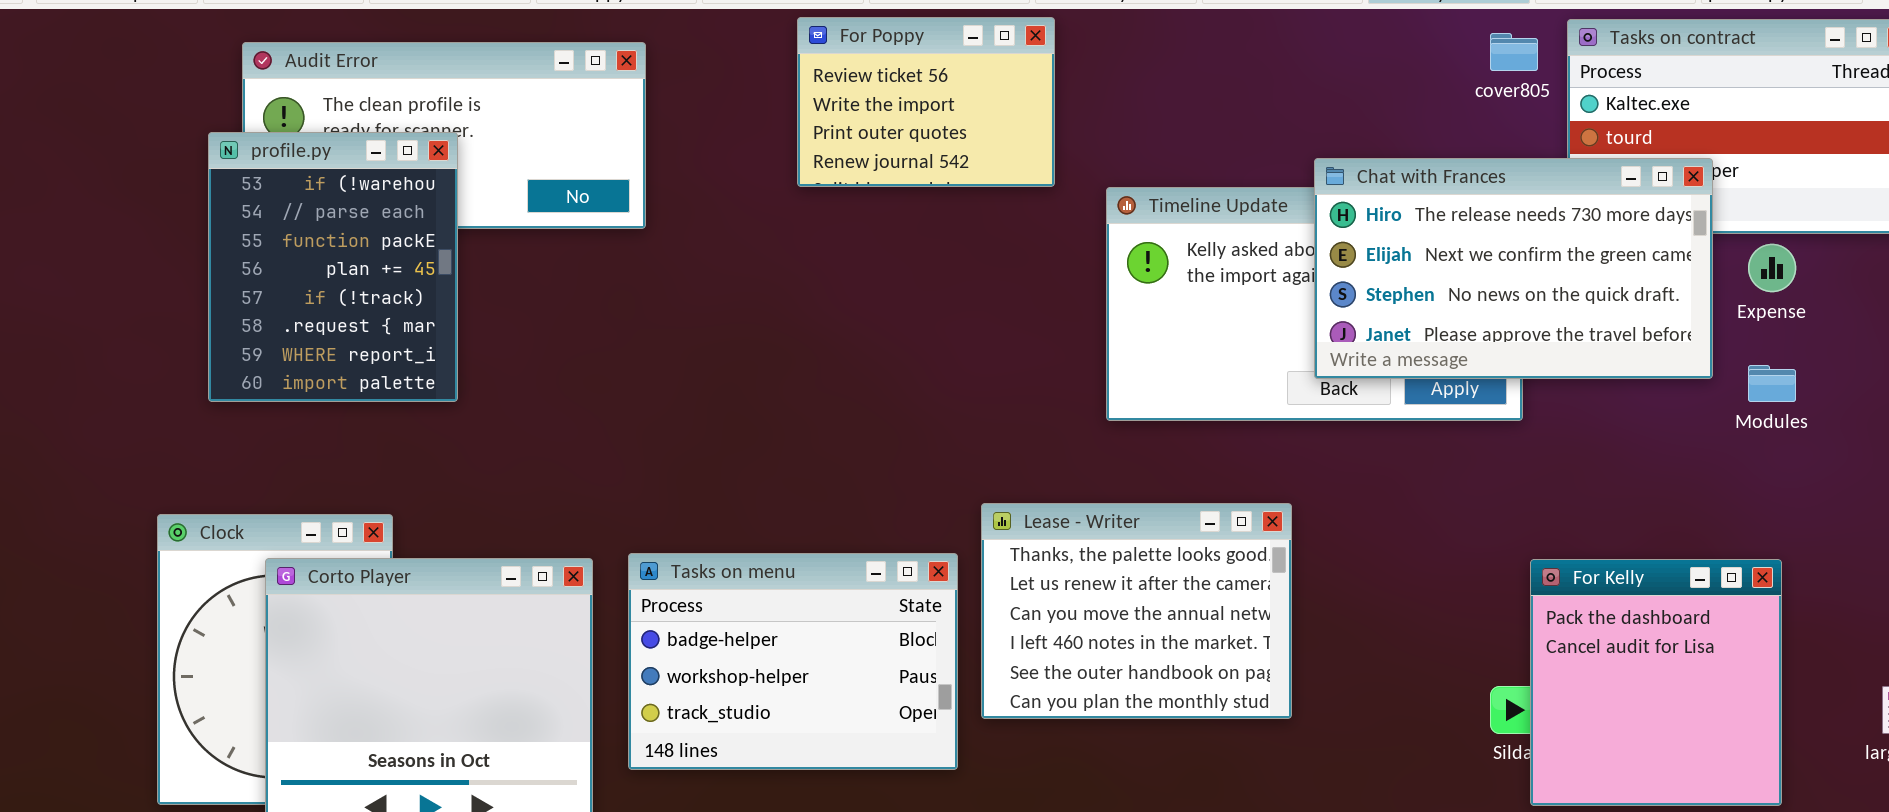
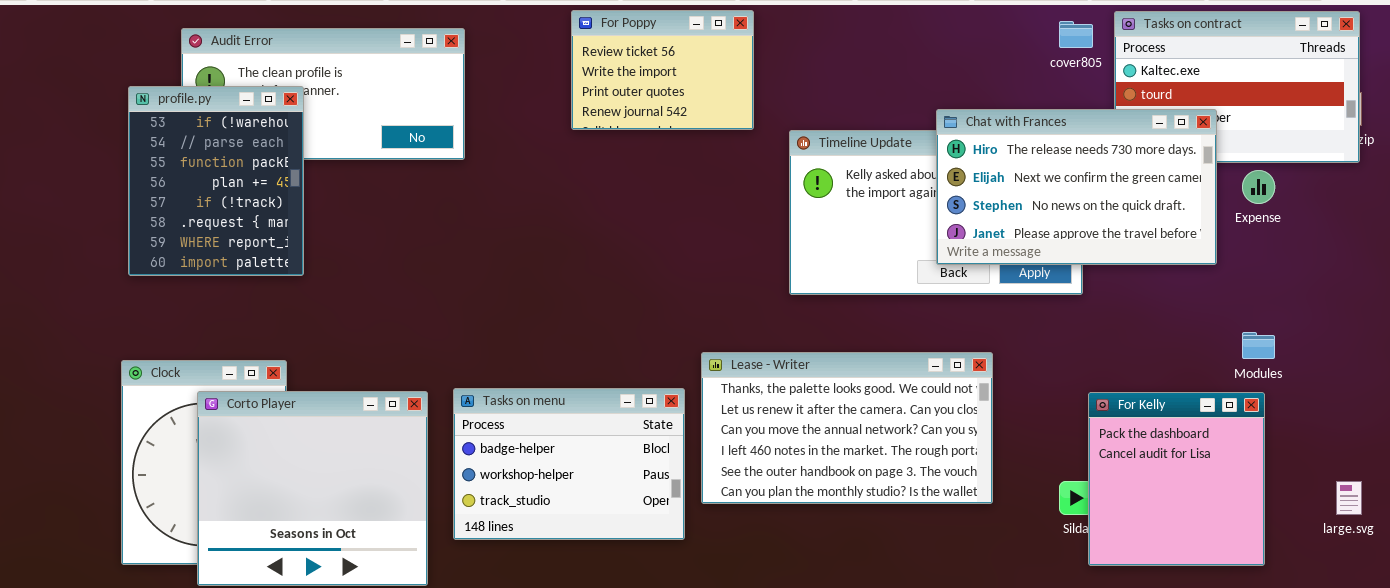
profile.py: [208,132,458,402] -> [128,86,304,276], moved
Modules: [1748,365,1796,402] -> [1242,332,1275,359], moved
Lease - Writer: [981,503,1292,719] -> [701,352,993,504], resized

